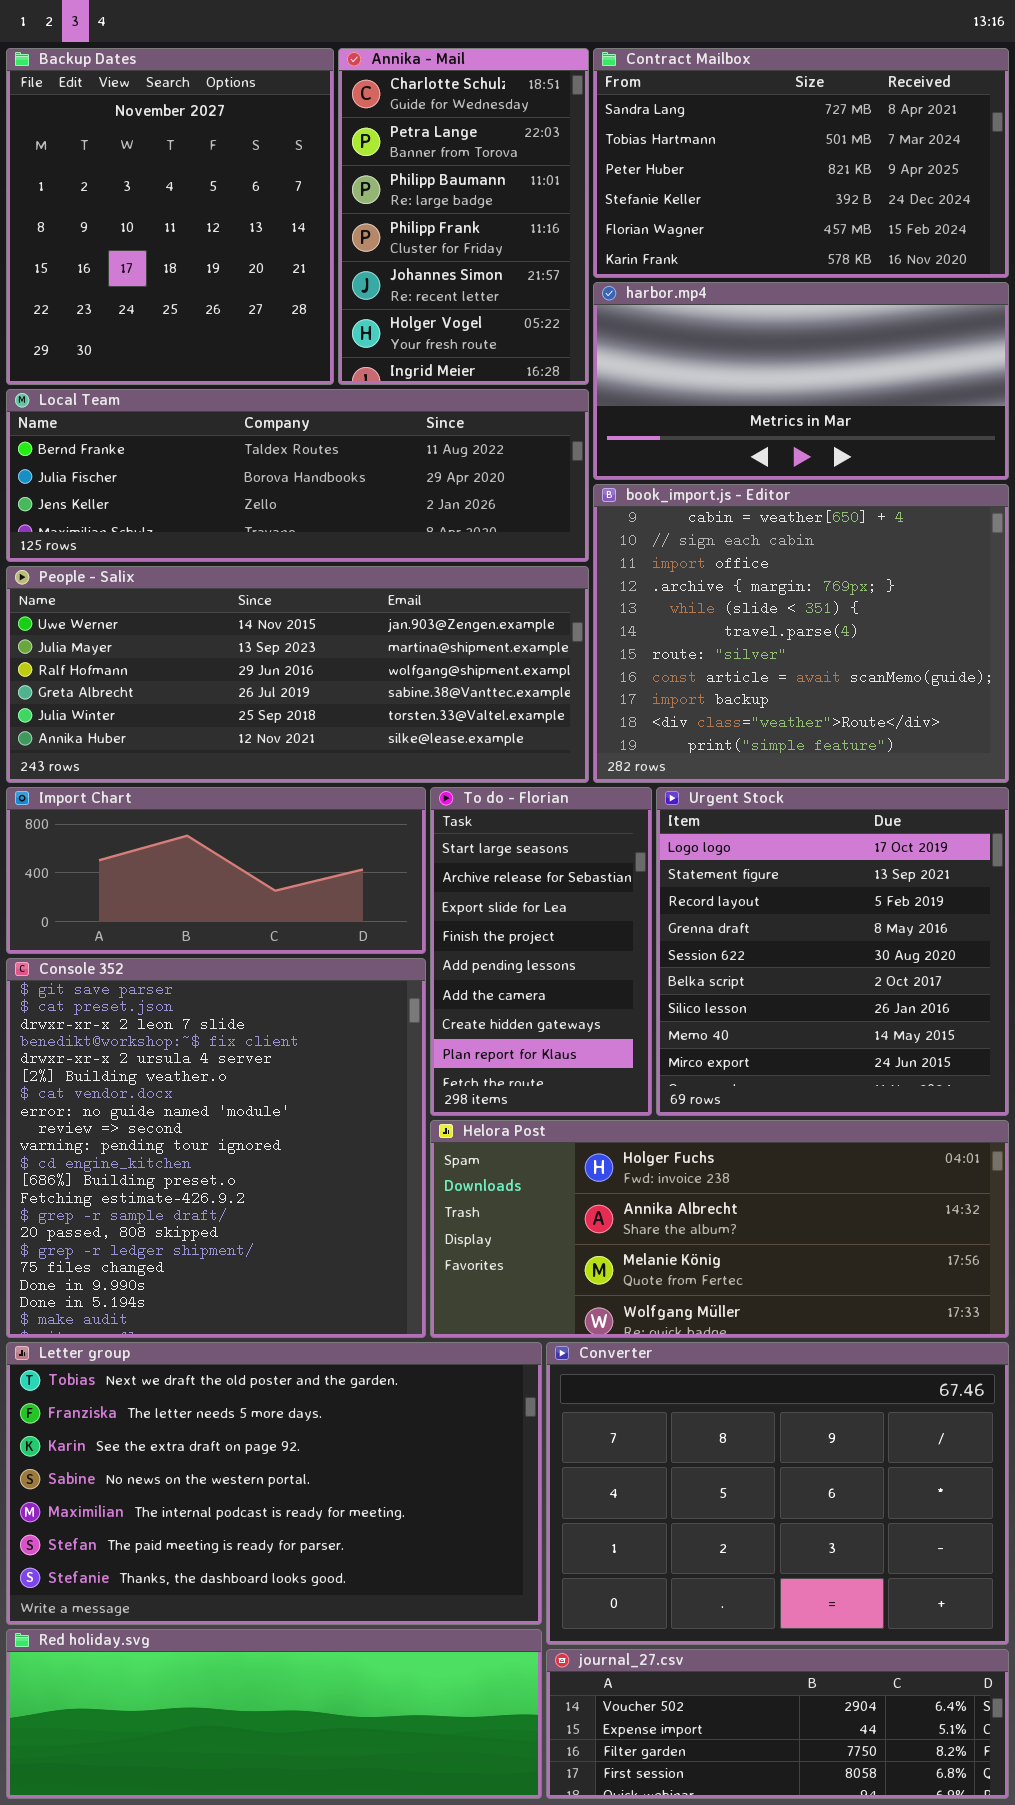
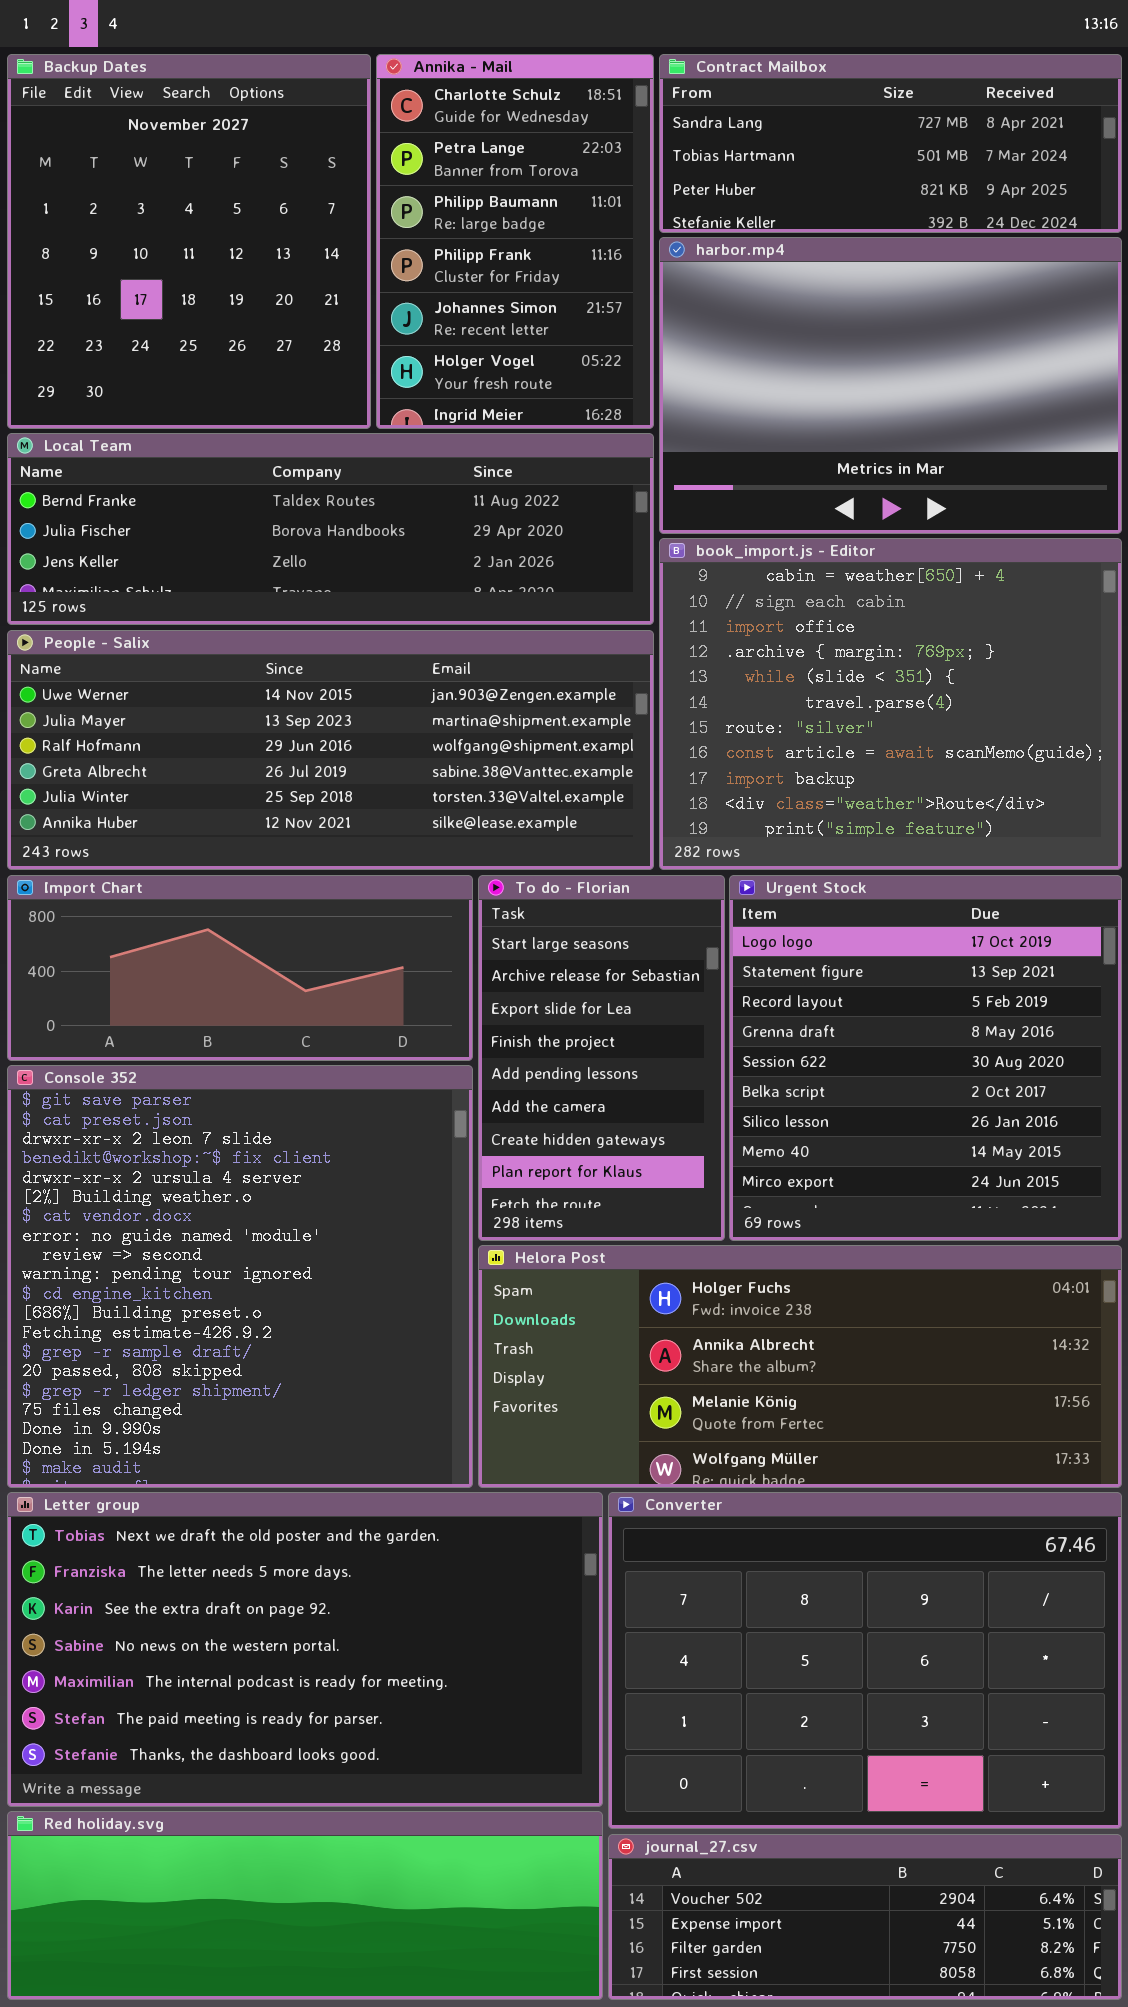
Contract Mailbox: [593,48,1009,278] -> [659,54,1122,233], resized
harbor.mp4: [593,282,1009,480] -> [659,237,1122,534], resized

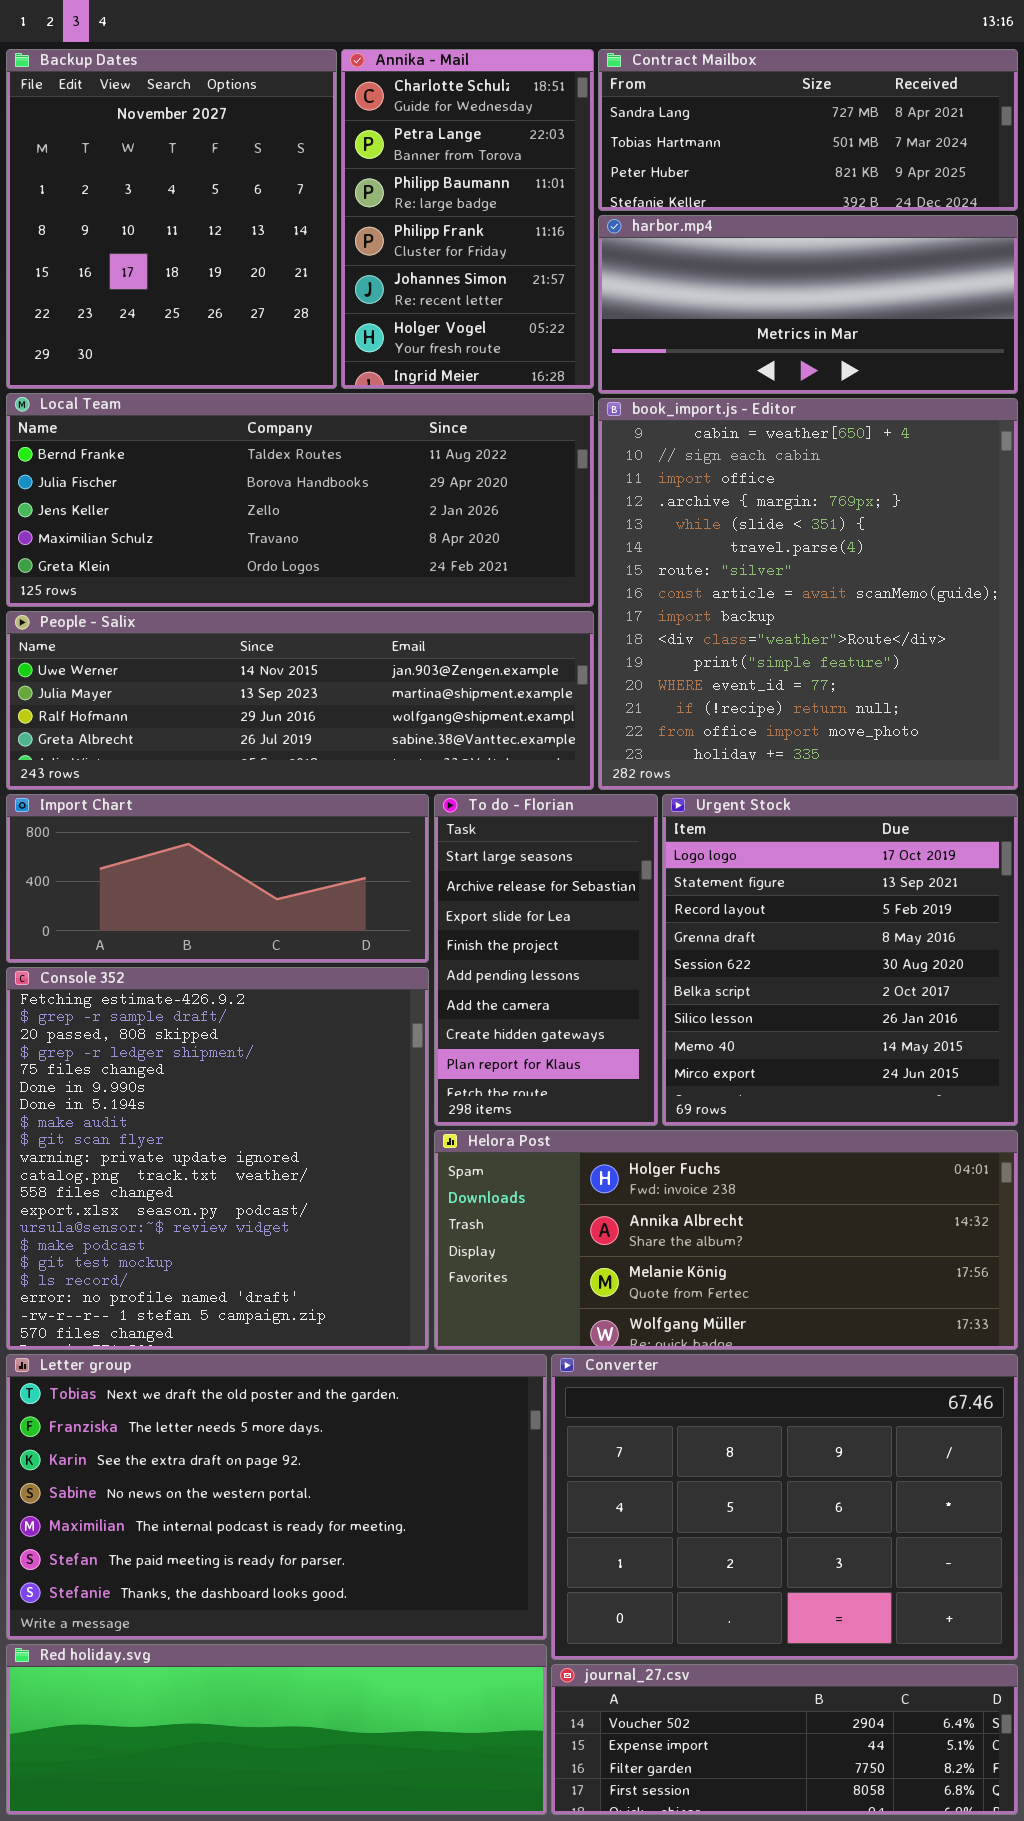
harbor.mp4: [659,237,1122,534] -> [598,215,1018,394], resized
Local Team: [7,433,654,625] -> [6,393,594,607], resized
book_import.js - Editor: [659,538,1122,870] -> [598,398,1018,790], resized
People - Salix: [7,630,654,870] -> [6,611,594,790], resized
Console 352: [7,1065,473,1488] -> [6,967,429,1350], scrolled down 12 rows

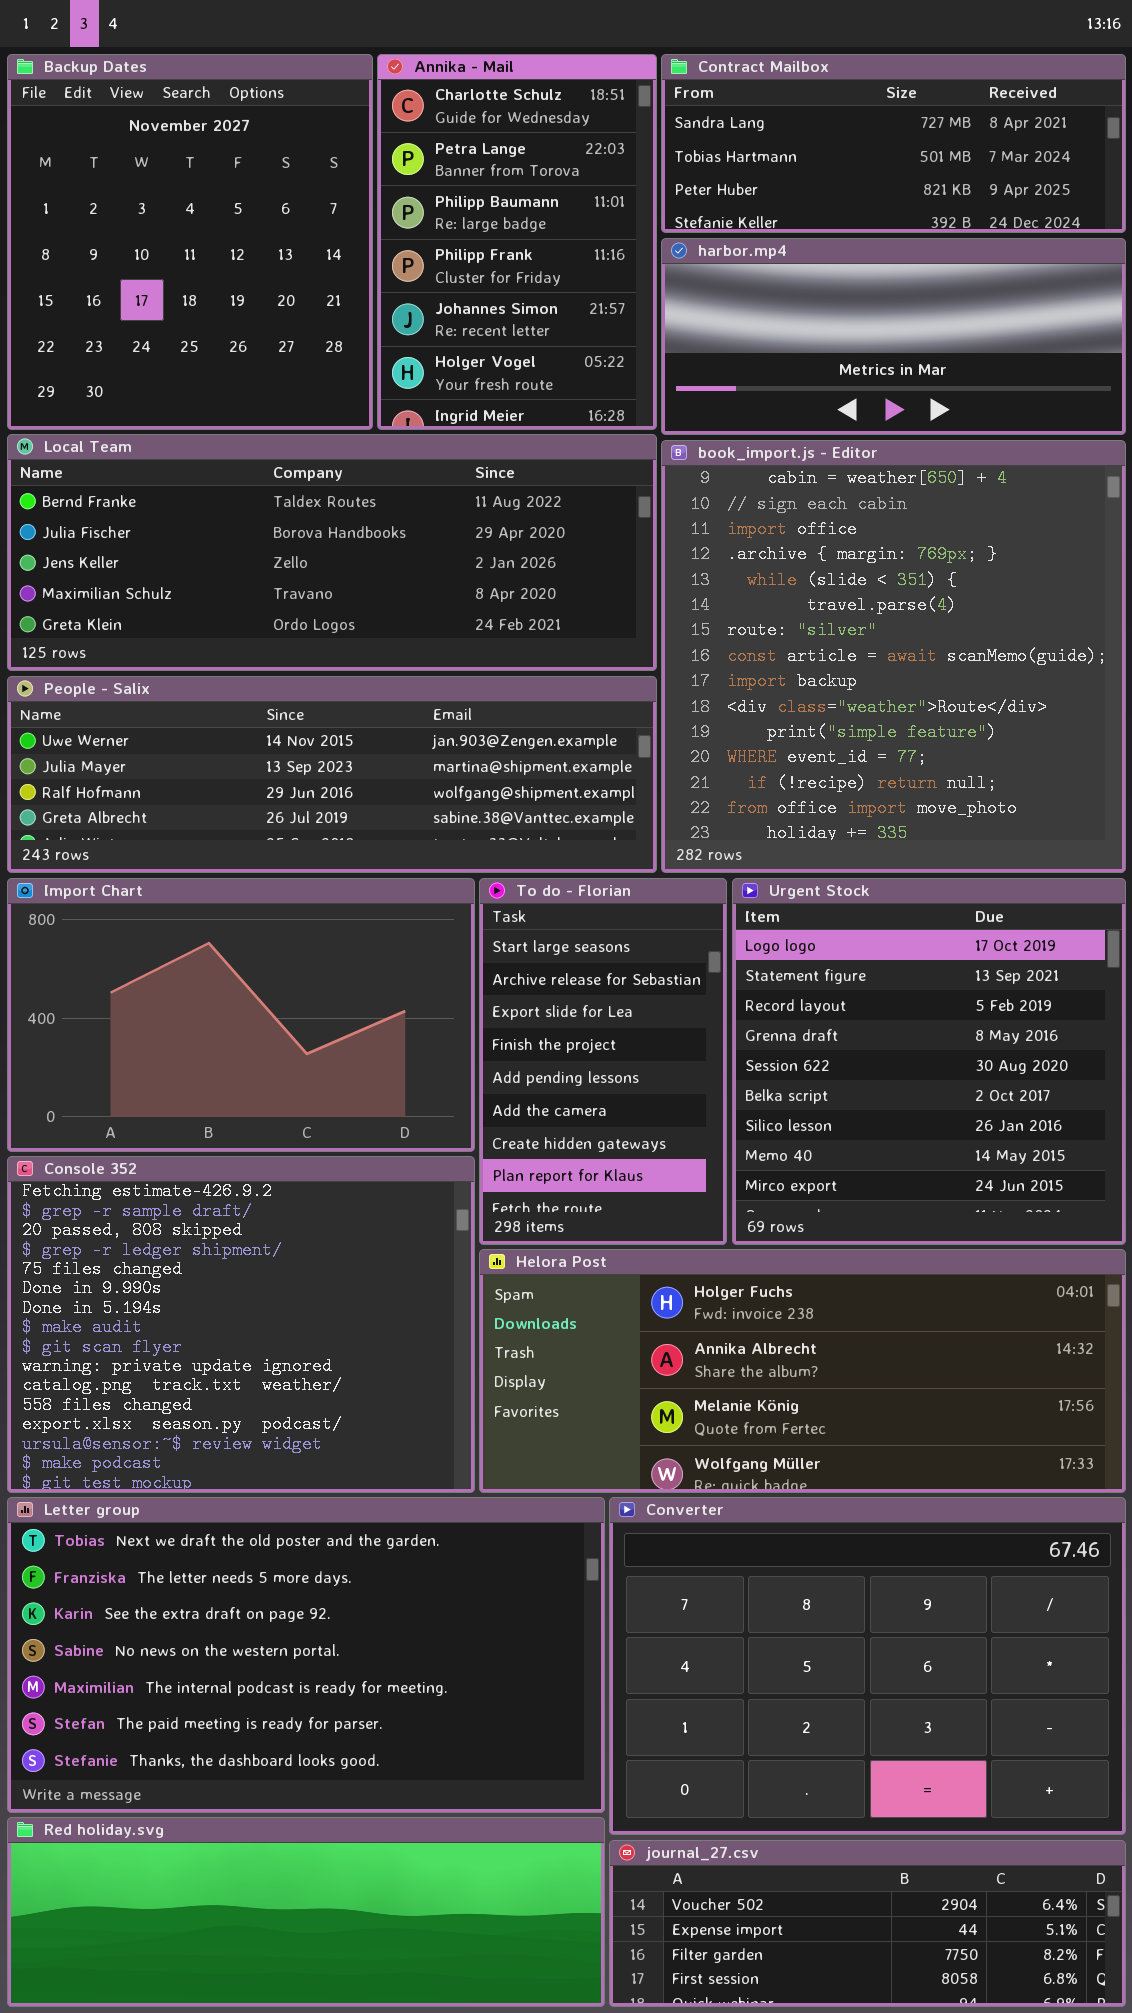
Import Chart: [6,794,429,963] -> [7,878,475,1152], resized
Console 352: [6,967,429,1350] -> [7,1156,475,1493], resized

